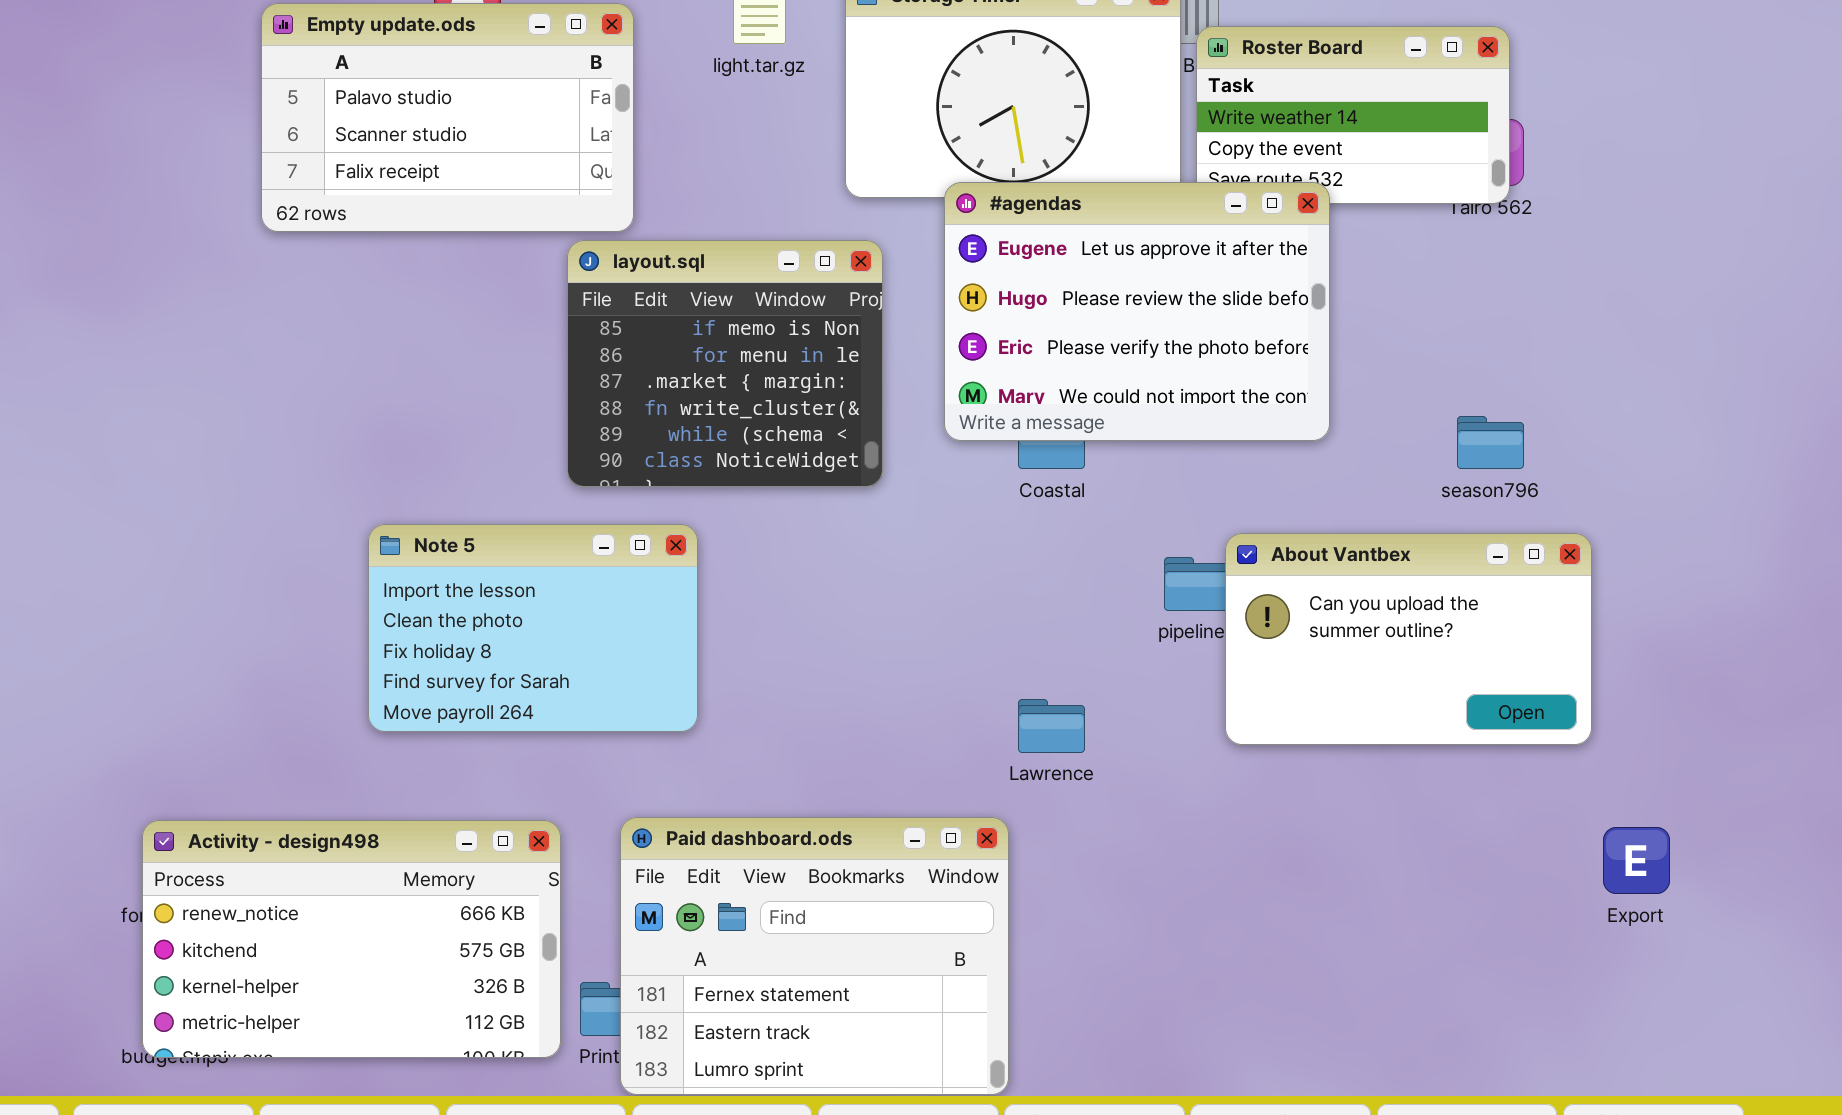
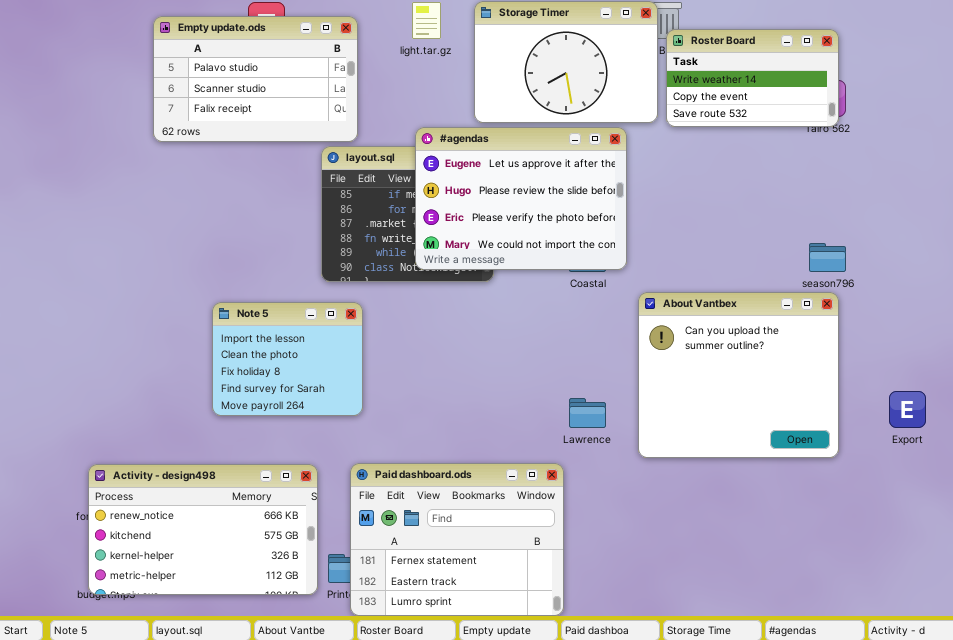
#agendas: [944,182,1330,441] -> [415,127,627,270], moved
Note 5: [368,524,698,732] -> [212,302,363,416], resized
About Vantbex: [1225,533,1592,745] -> [638,292,839,458], moved, resized
Export: [1603,827,1670,894] -> [889,391,926,428], moved

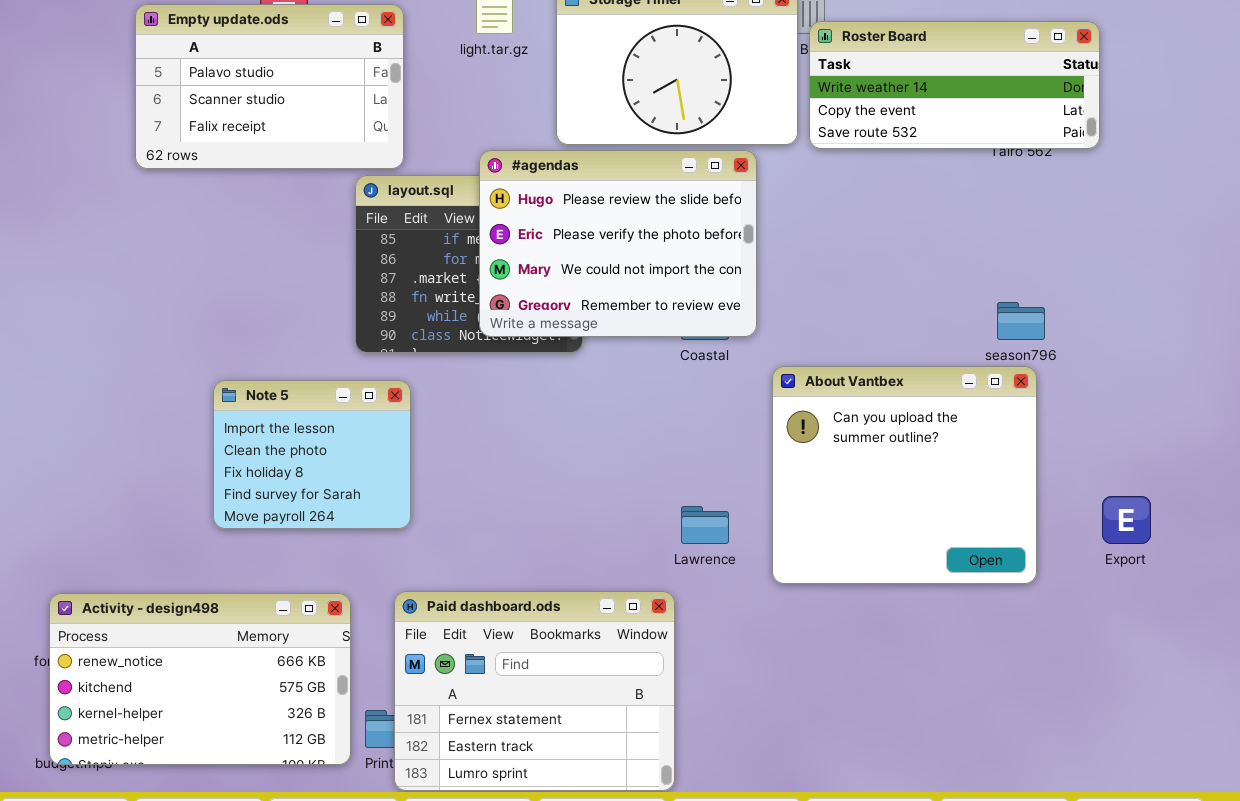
Roster Board: [666,29,839,127] -> [809,21,1100,149], resized
#agendas: [415,127,627,270] -> [479,150,757,337], scrolled down 1 row

